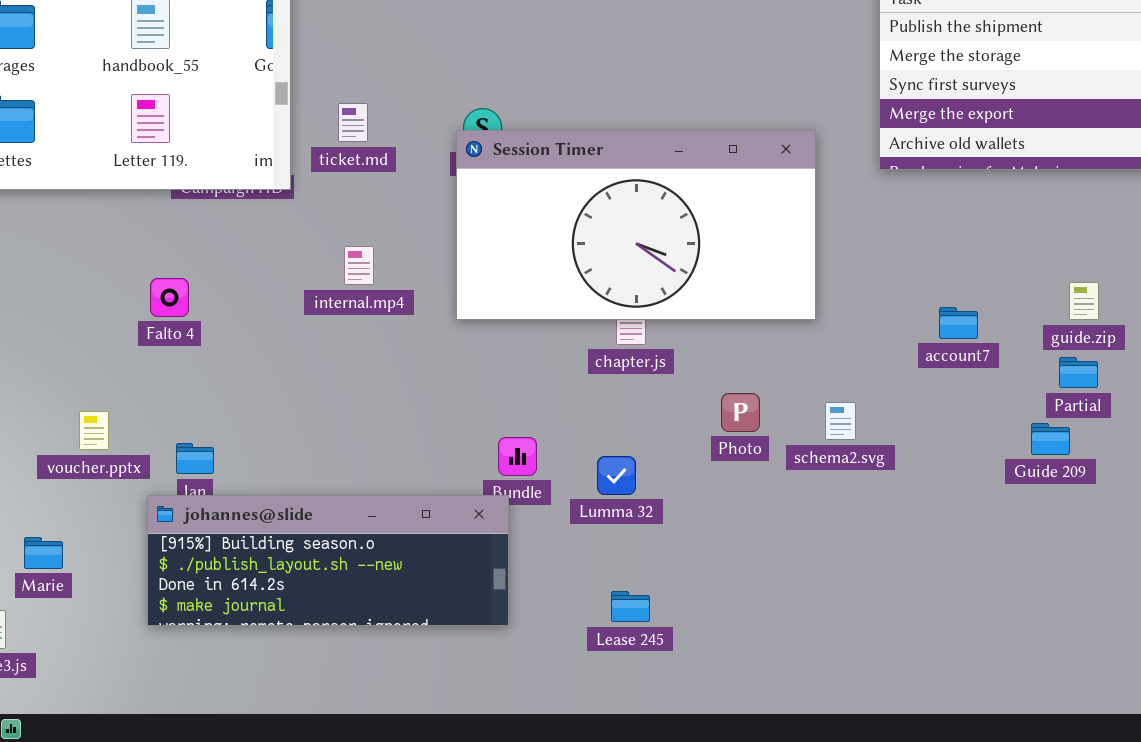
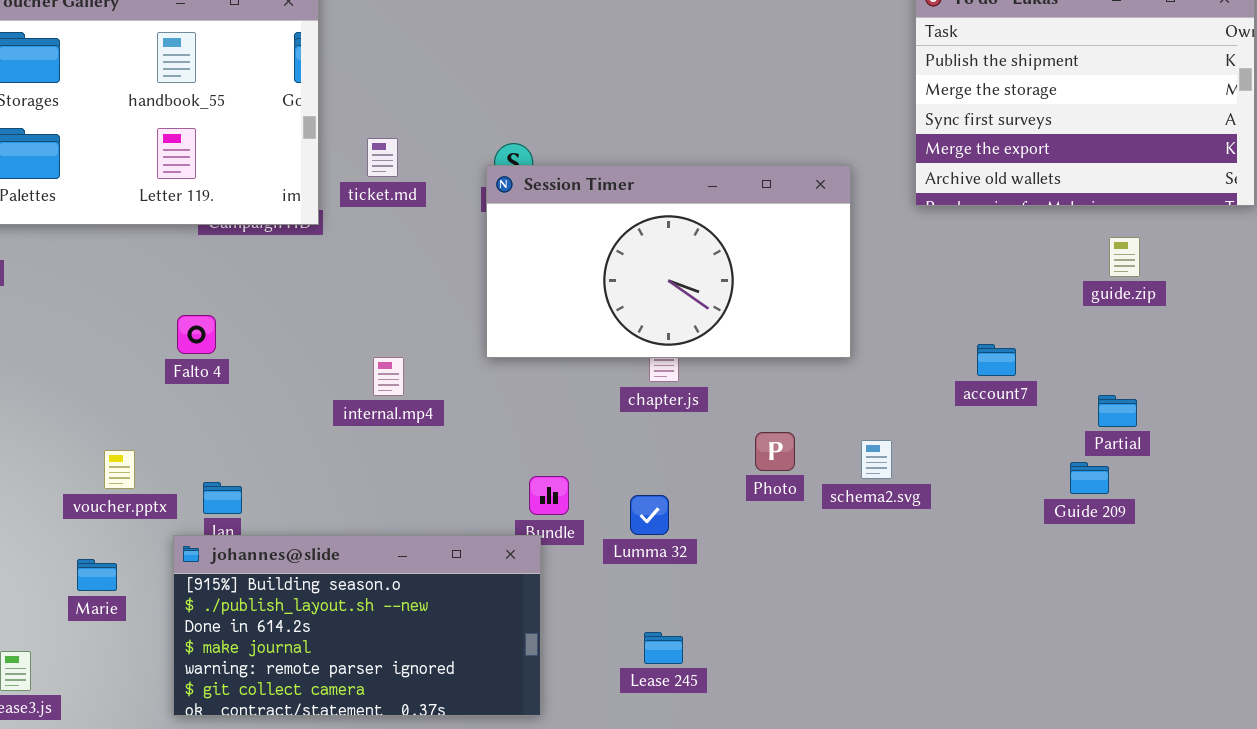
internal.mp4: [344,246,374,285] -> [373,357,404,396], moved
guide.zip: [1069,282,1099,320] -> [1109,237,1140,277], moved
johannes@slide: [147,495,509,626] -> [173,535,541,716], resized
Marie: [24,537,63,569] -> [77,559,117,591], moved

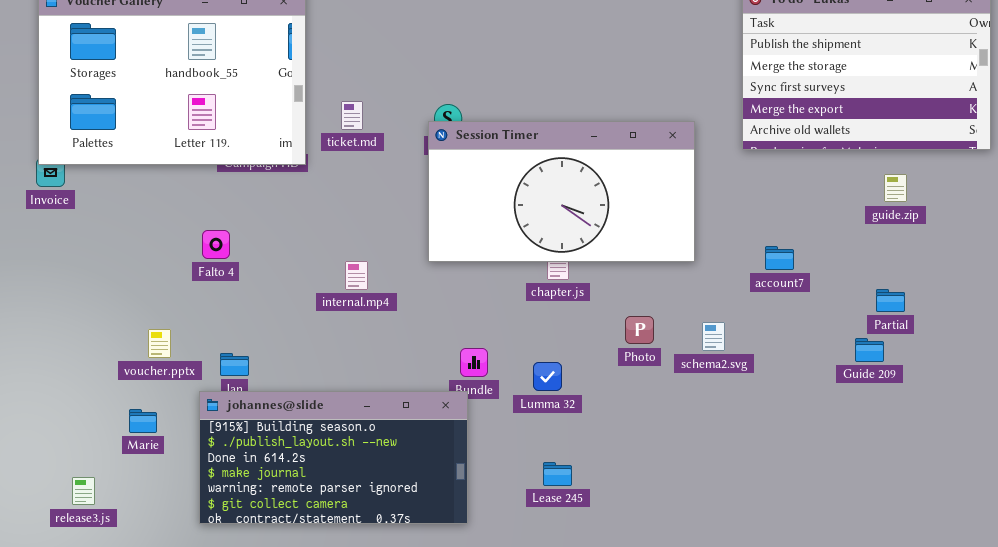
account7: [977,344,1016,376] -> [765,246,794,270], moved

